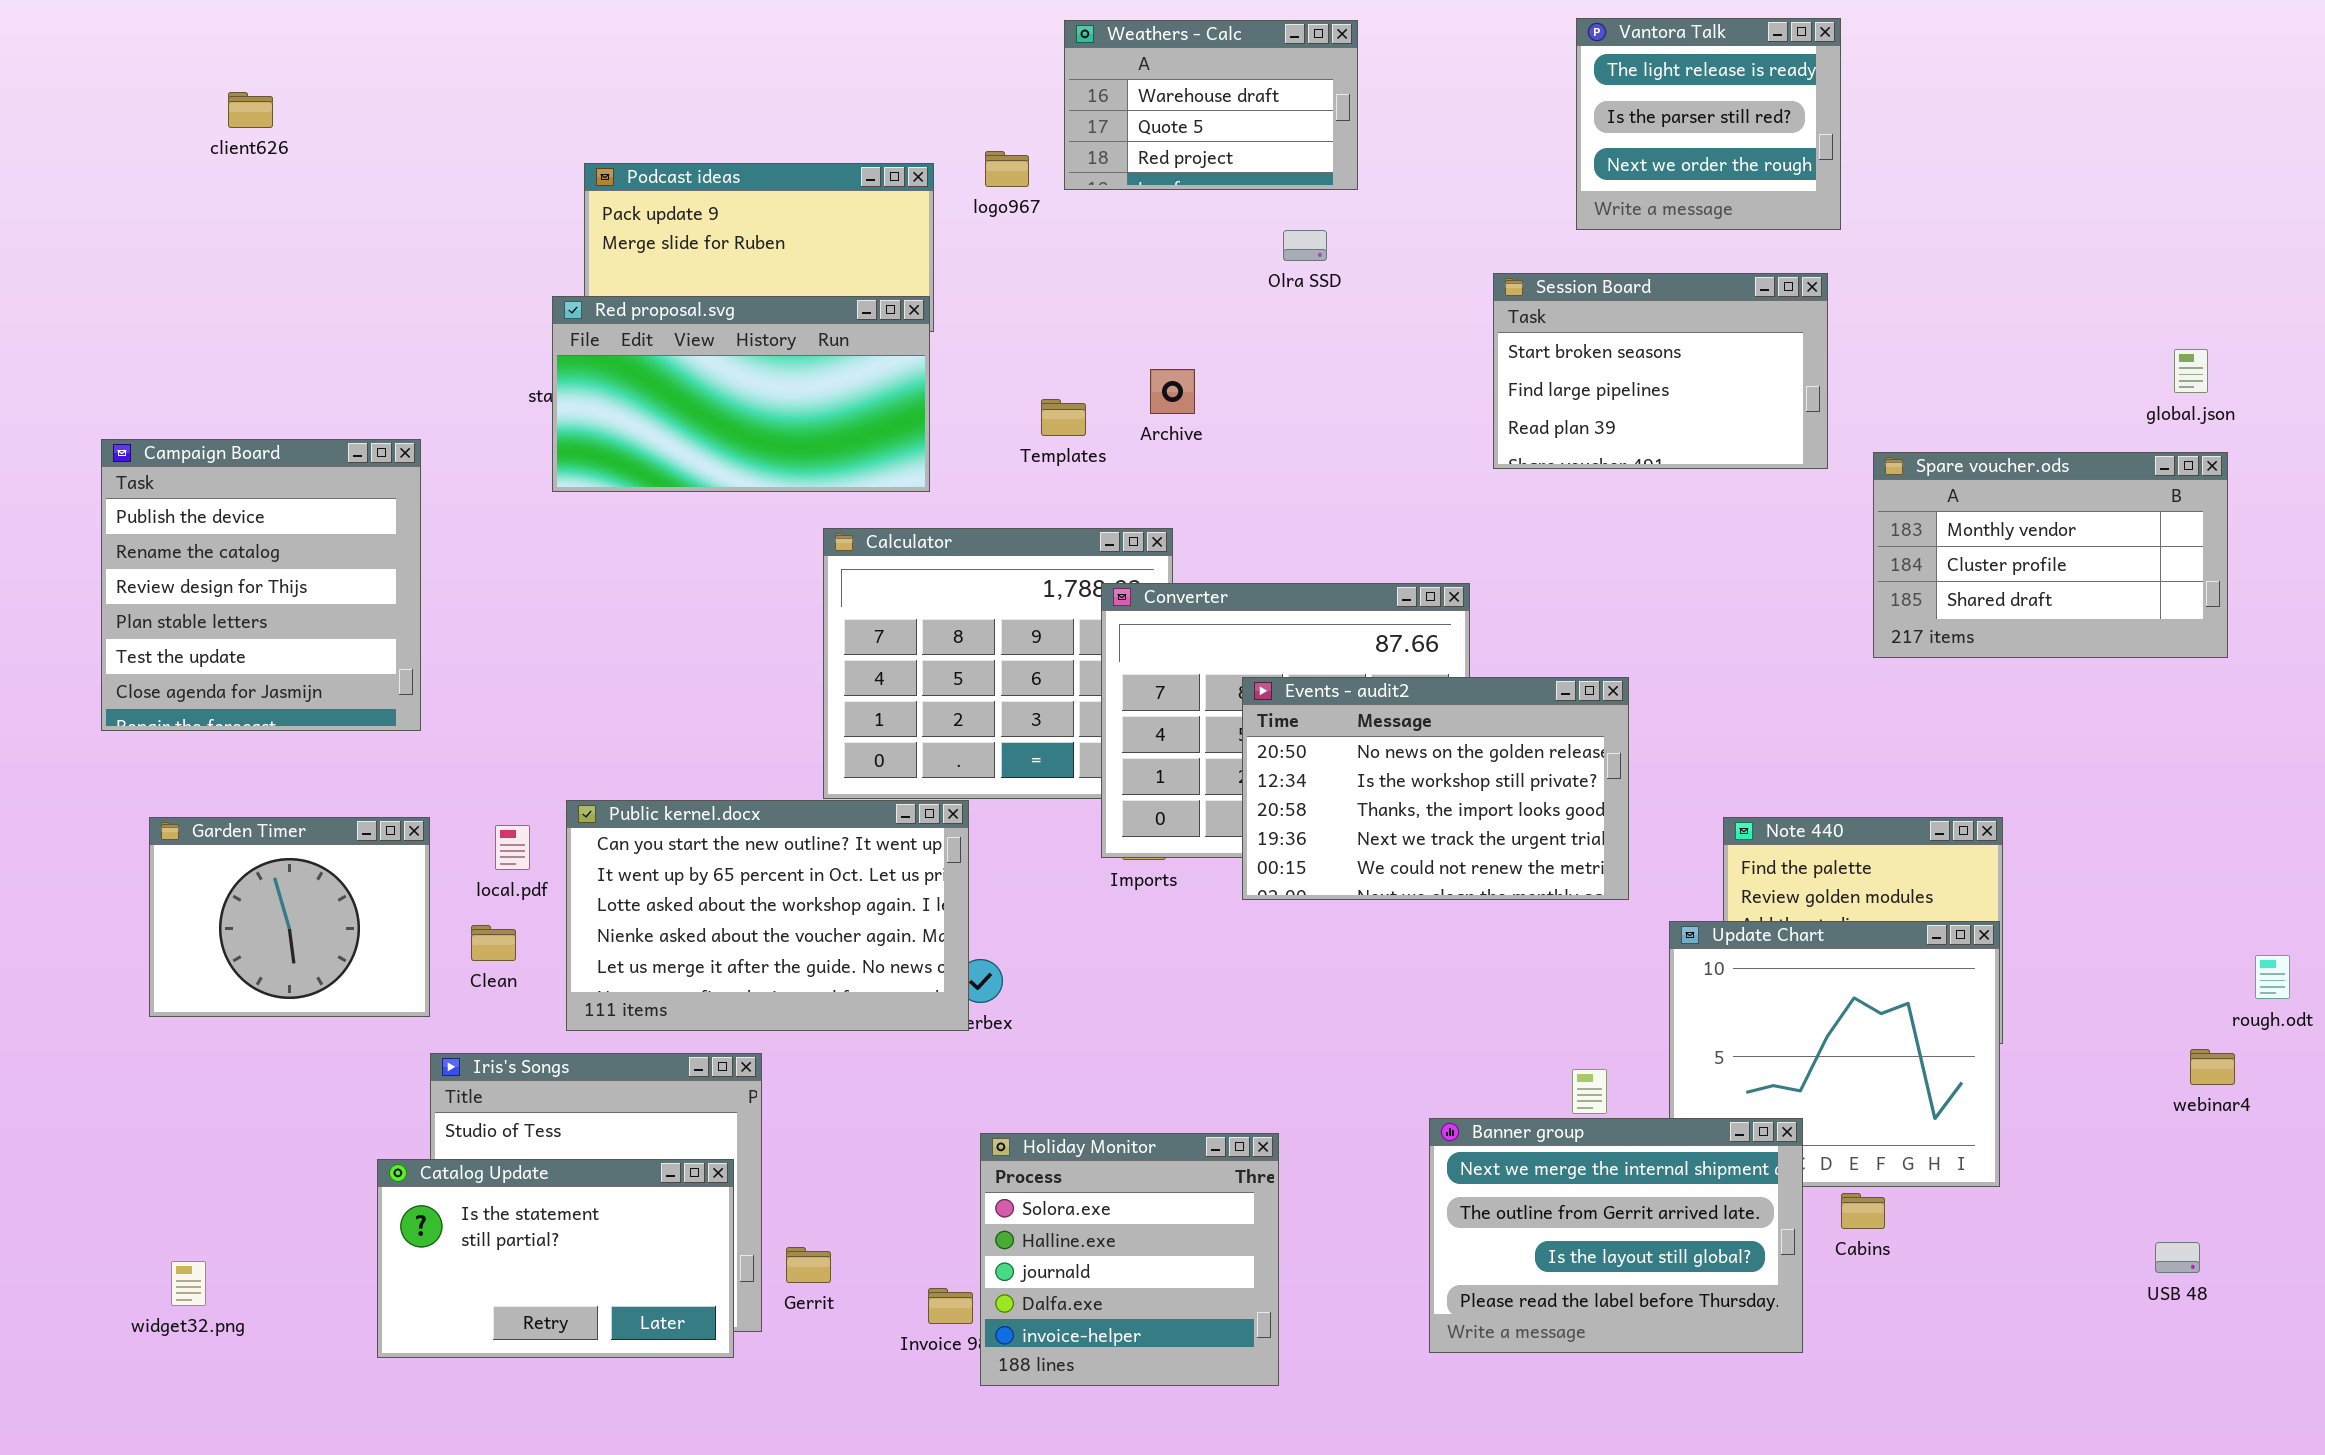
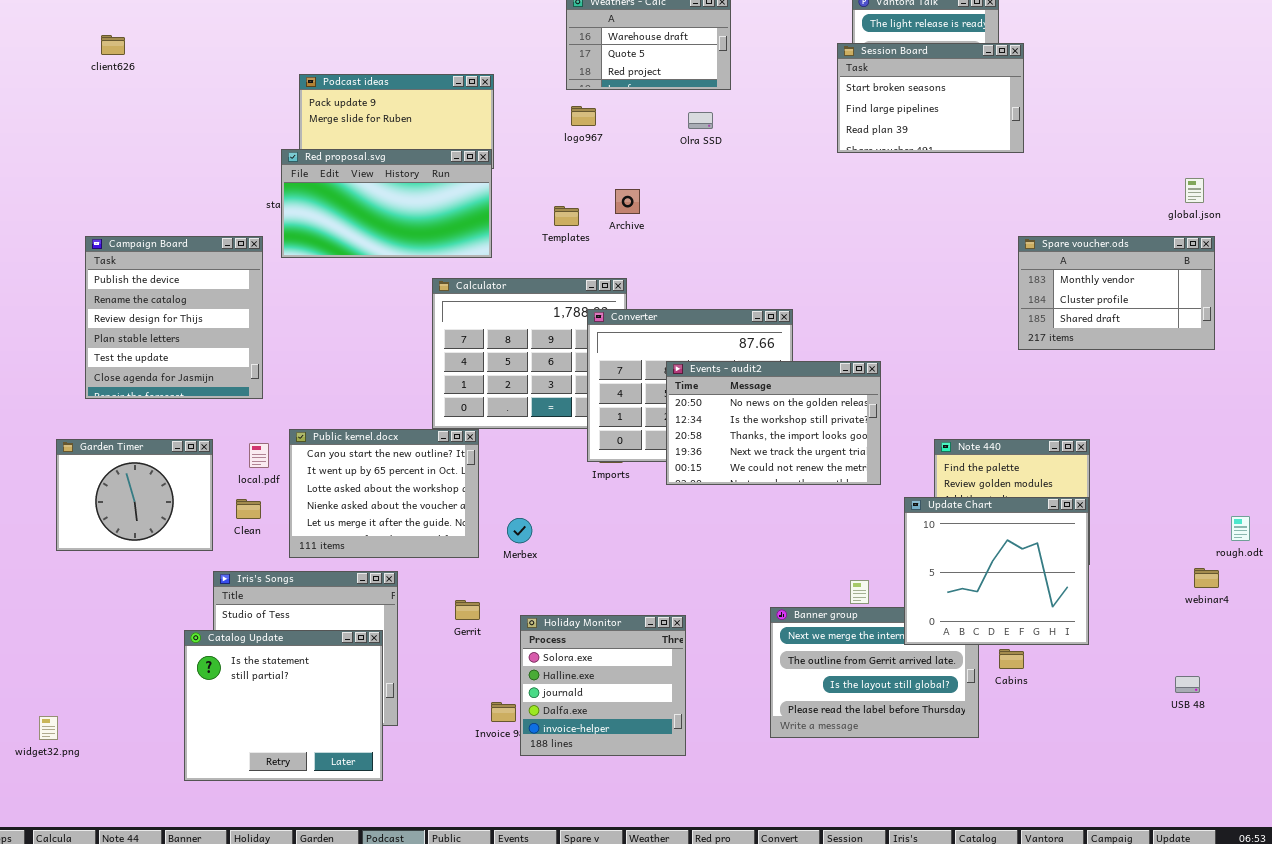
logo967: [985,151,1029,187] -> [571,106,596,126], moved
Session Board: [1493,273,1828,469] -> [837,43,1024,153], moved
Campaign Board: [101,439,421,731] -> [85,236,263,399], moved
Public kernel.docx: [566,800,969,1031] -> [289,429,479,558], resized
Update Chart: [1669,921,2000,1187] -> [904,497,1089,645], raised
Catalog Update: [377,1159,734,1358] -> [184,630,383,781], resized
Gerrit: [786,1247,831,1283] -> [455,600,480,620], moved
widget32.png: [171,1261,206,1306] -> [39,716,58,740], moved

